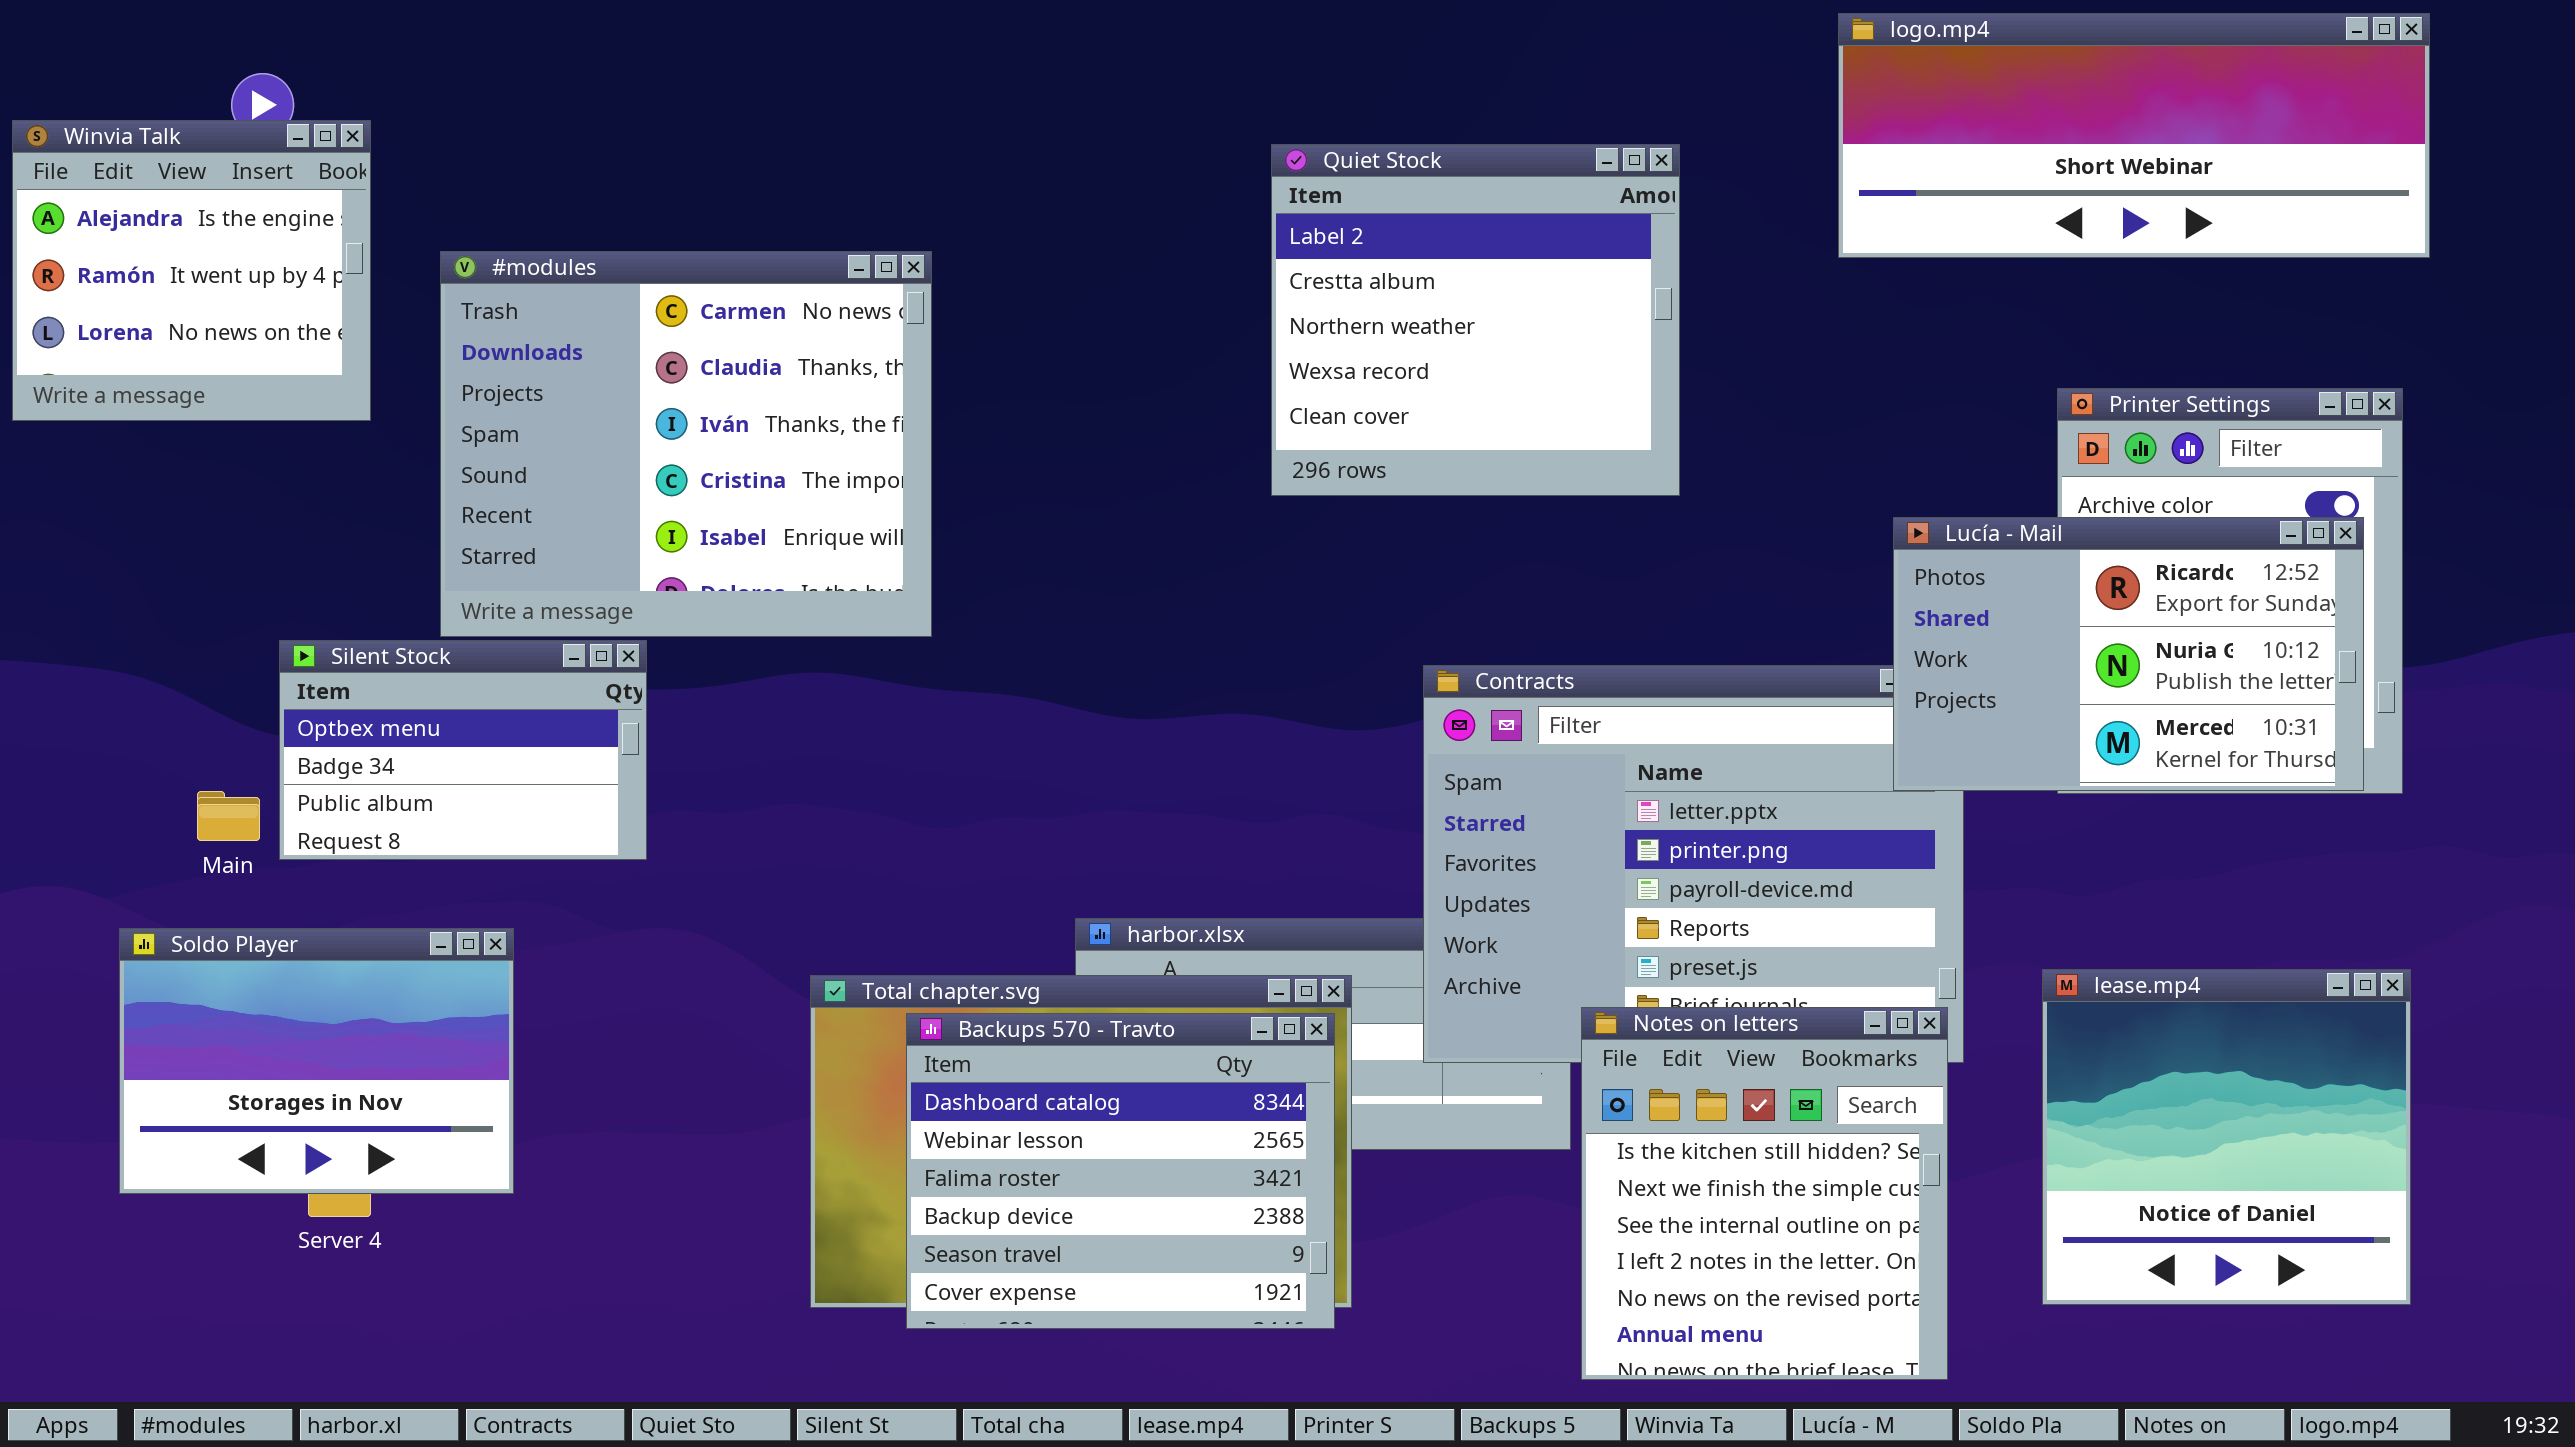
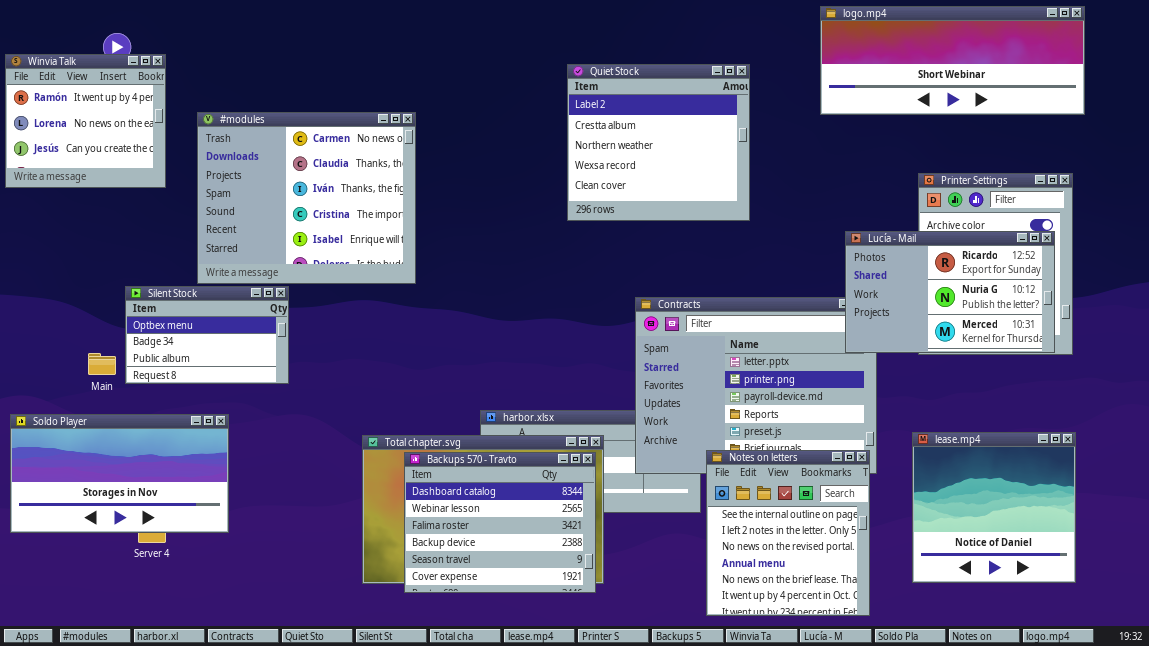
Winvia Talk: [12,120,371,421] -> [5,54,166,188], scrolled down 1 row
Soldo Player: [119,928,514,1194] -> [10,414,229,533], resized
Notes on letters: [1581,1007,1948,1380] -> [706,450,870,616], scrolled down 2 rows

